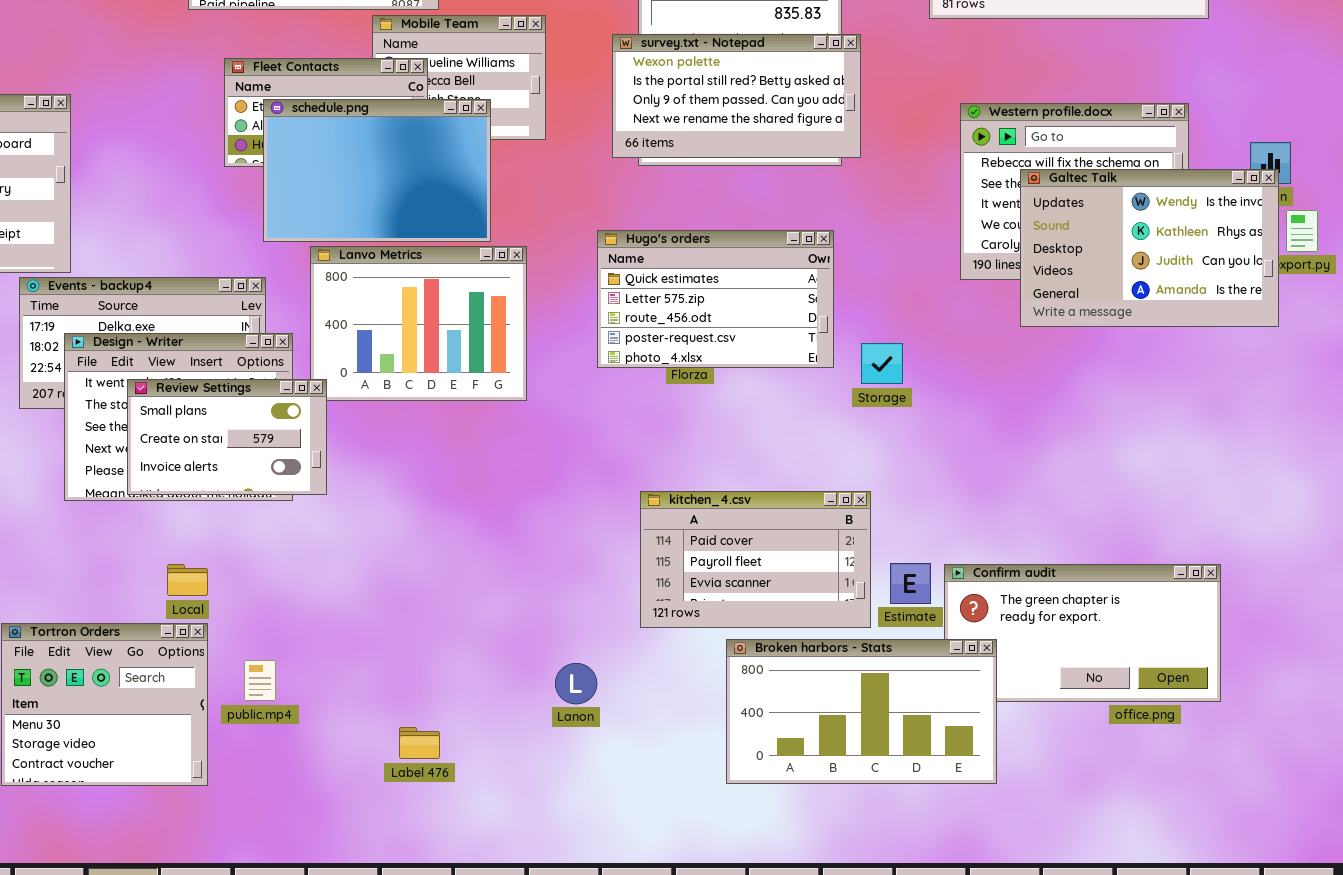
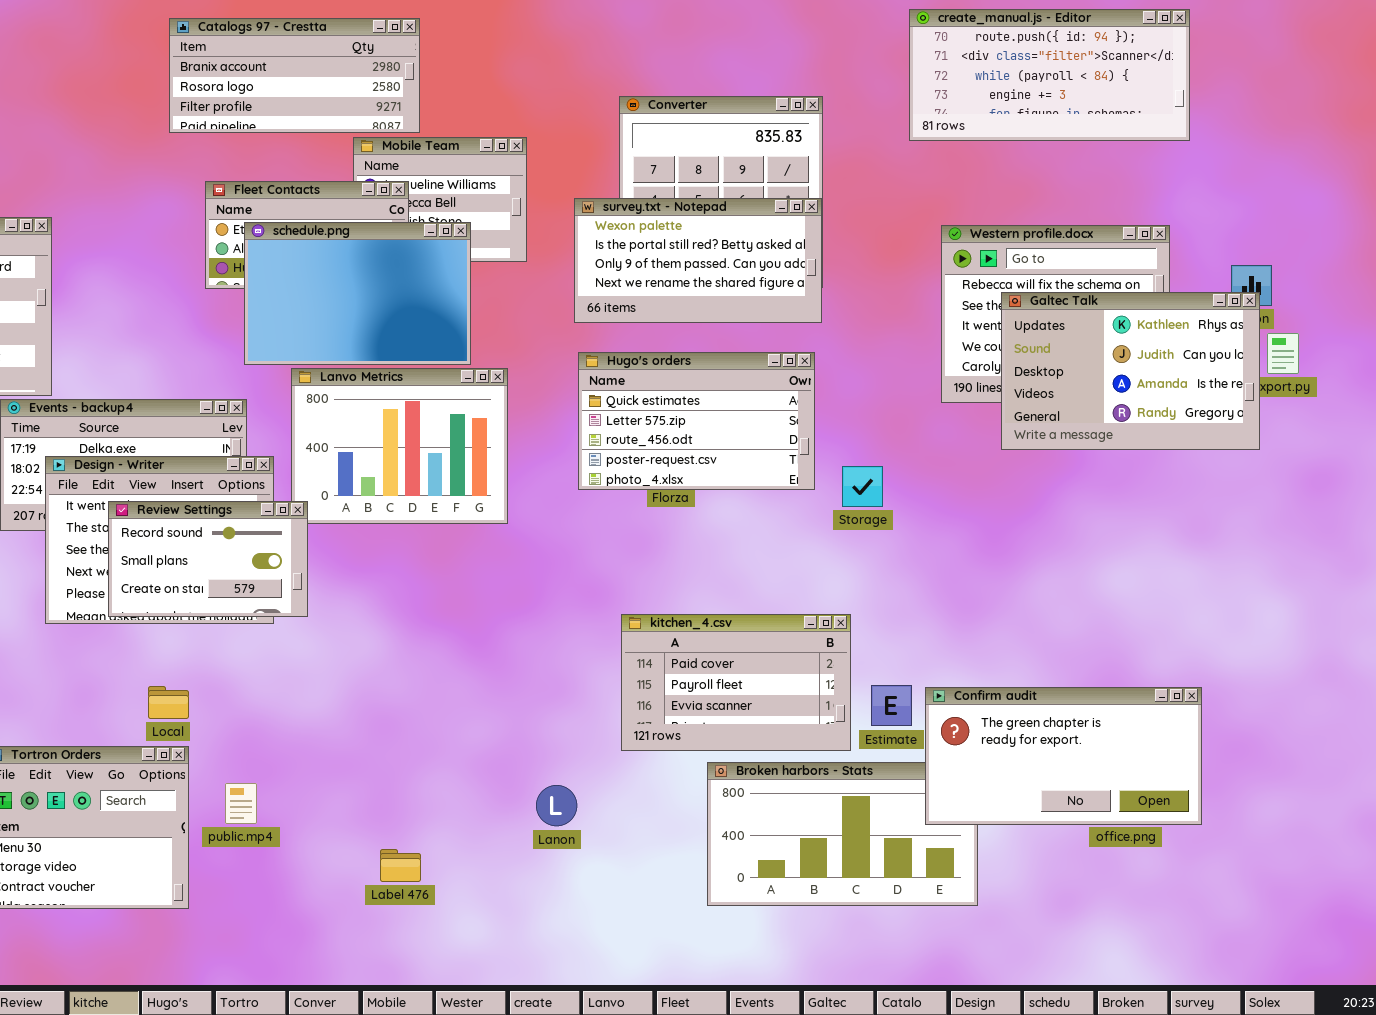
survey.txt - Notepad: [612,34,861,158] -> [574,198,822,323], moved
Galtec Talk: [1020,169,1279,327] -> [1001,292,1260,450], scrolled down 1 row
Review Settings: [127,379,327,495] -> [108,501,308,617], scrolled up 1 row
Confirm audit: [944,564,1221,702] -> [925,687,1202,825], raised

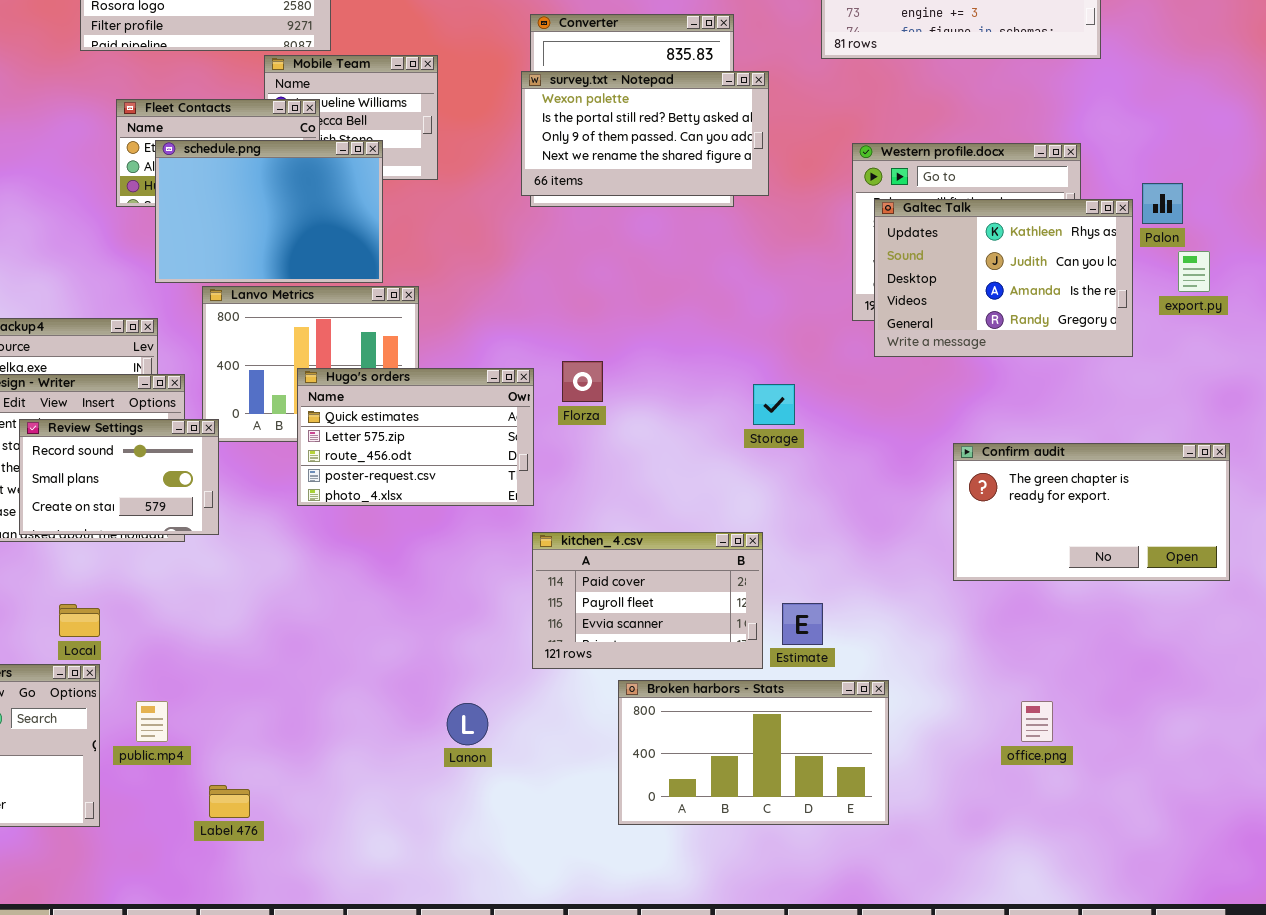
survey.txt - Notepad: [574,198,822,323] -> [521,71,769,196], moved
Galtec Talk: [1001,292,1260,450] -> [874,199,1133,357], moved
Hugo's orders: [578,352,815,490] -> [297,368,534,506], moved
Confirm audit: [925,687,1202,825] -> [953,443,1230,581], moved
Label 476: [380,849,421,882] -> [209,785,250,818], moved

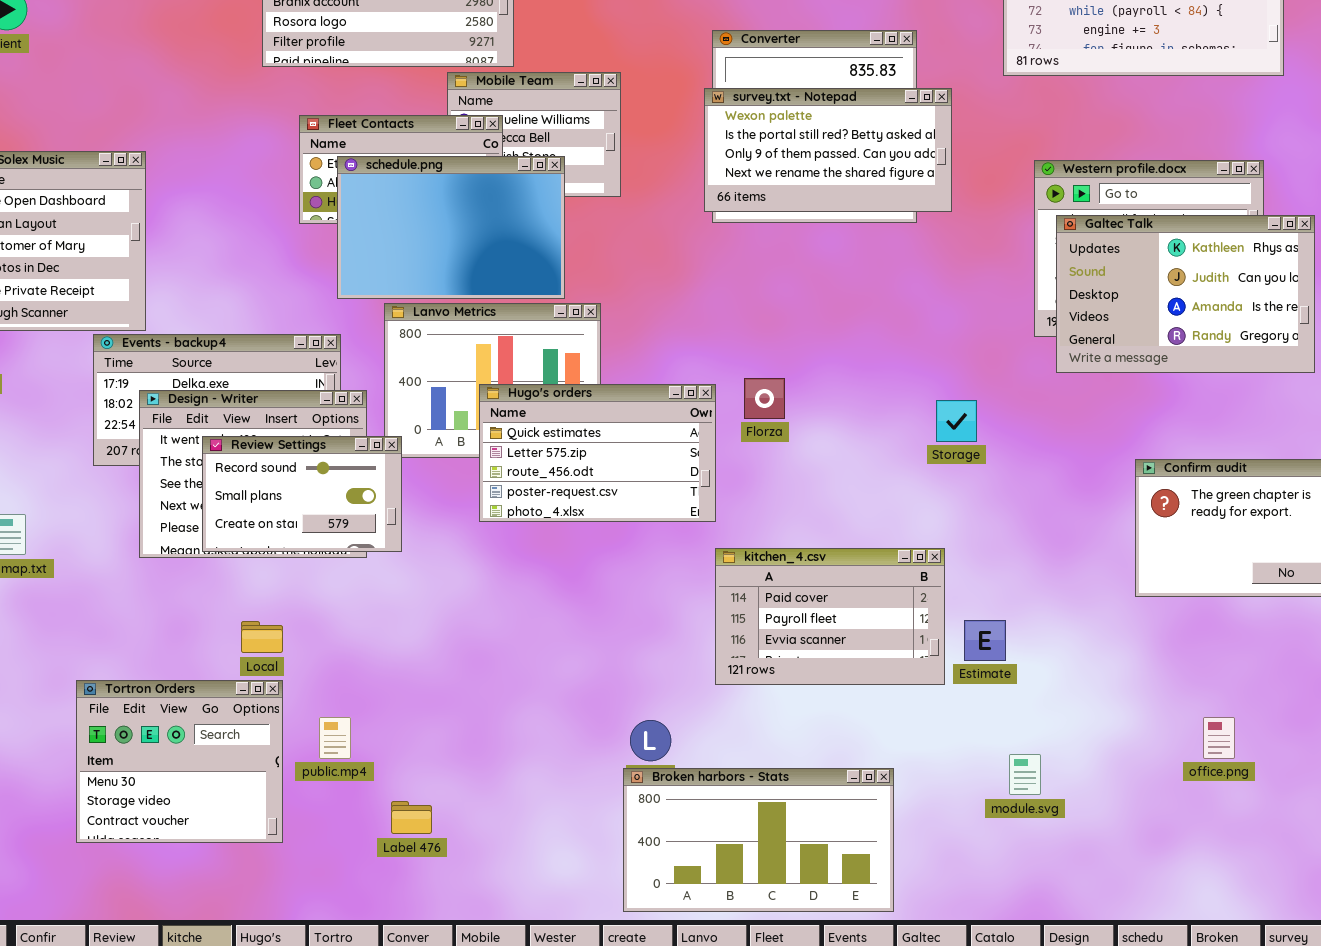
Broken harbors - Stats: [618,680,889,825] -> [623,768,894,912], moved

